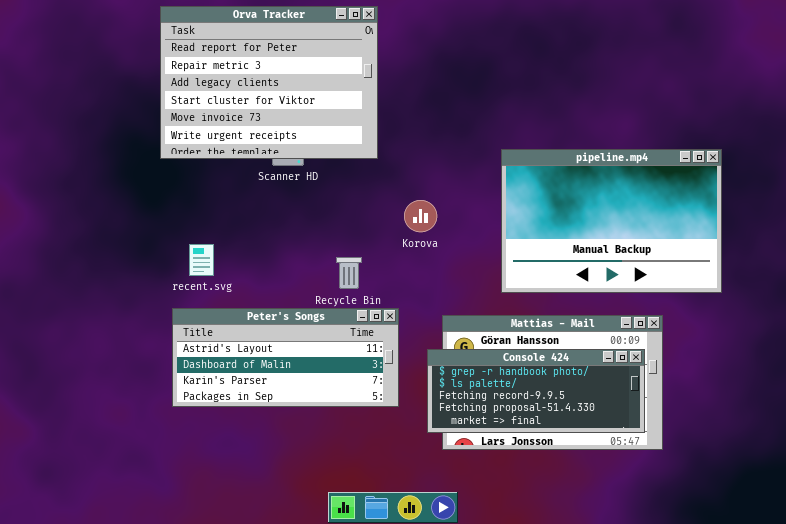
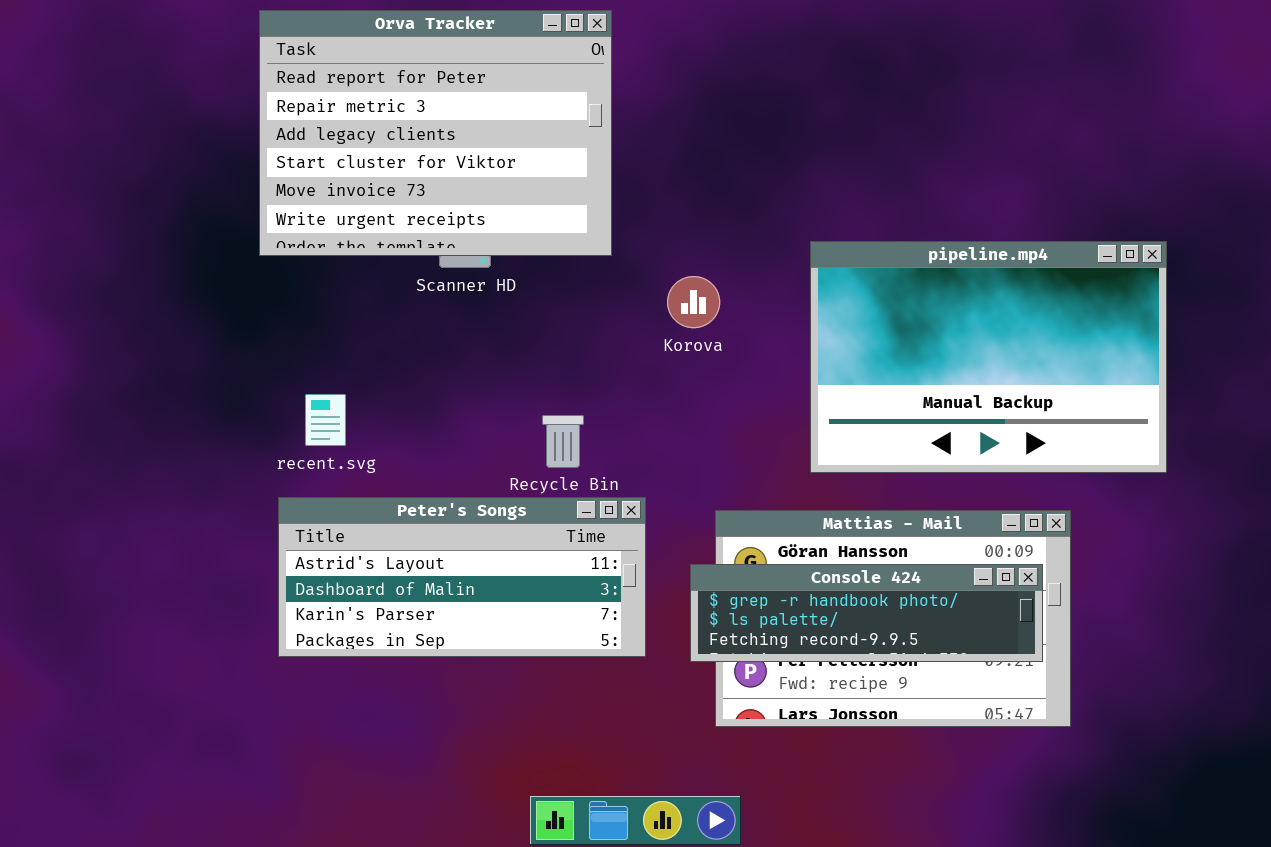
Korova: [404,200,437,232] -> [667,276,720,328], moved
Console 424: [427,349,645,433] -> [690,564,1043,662], resized

